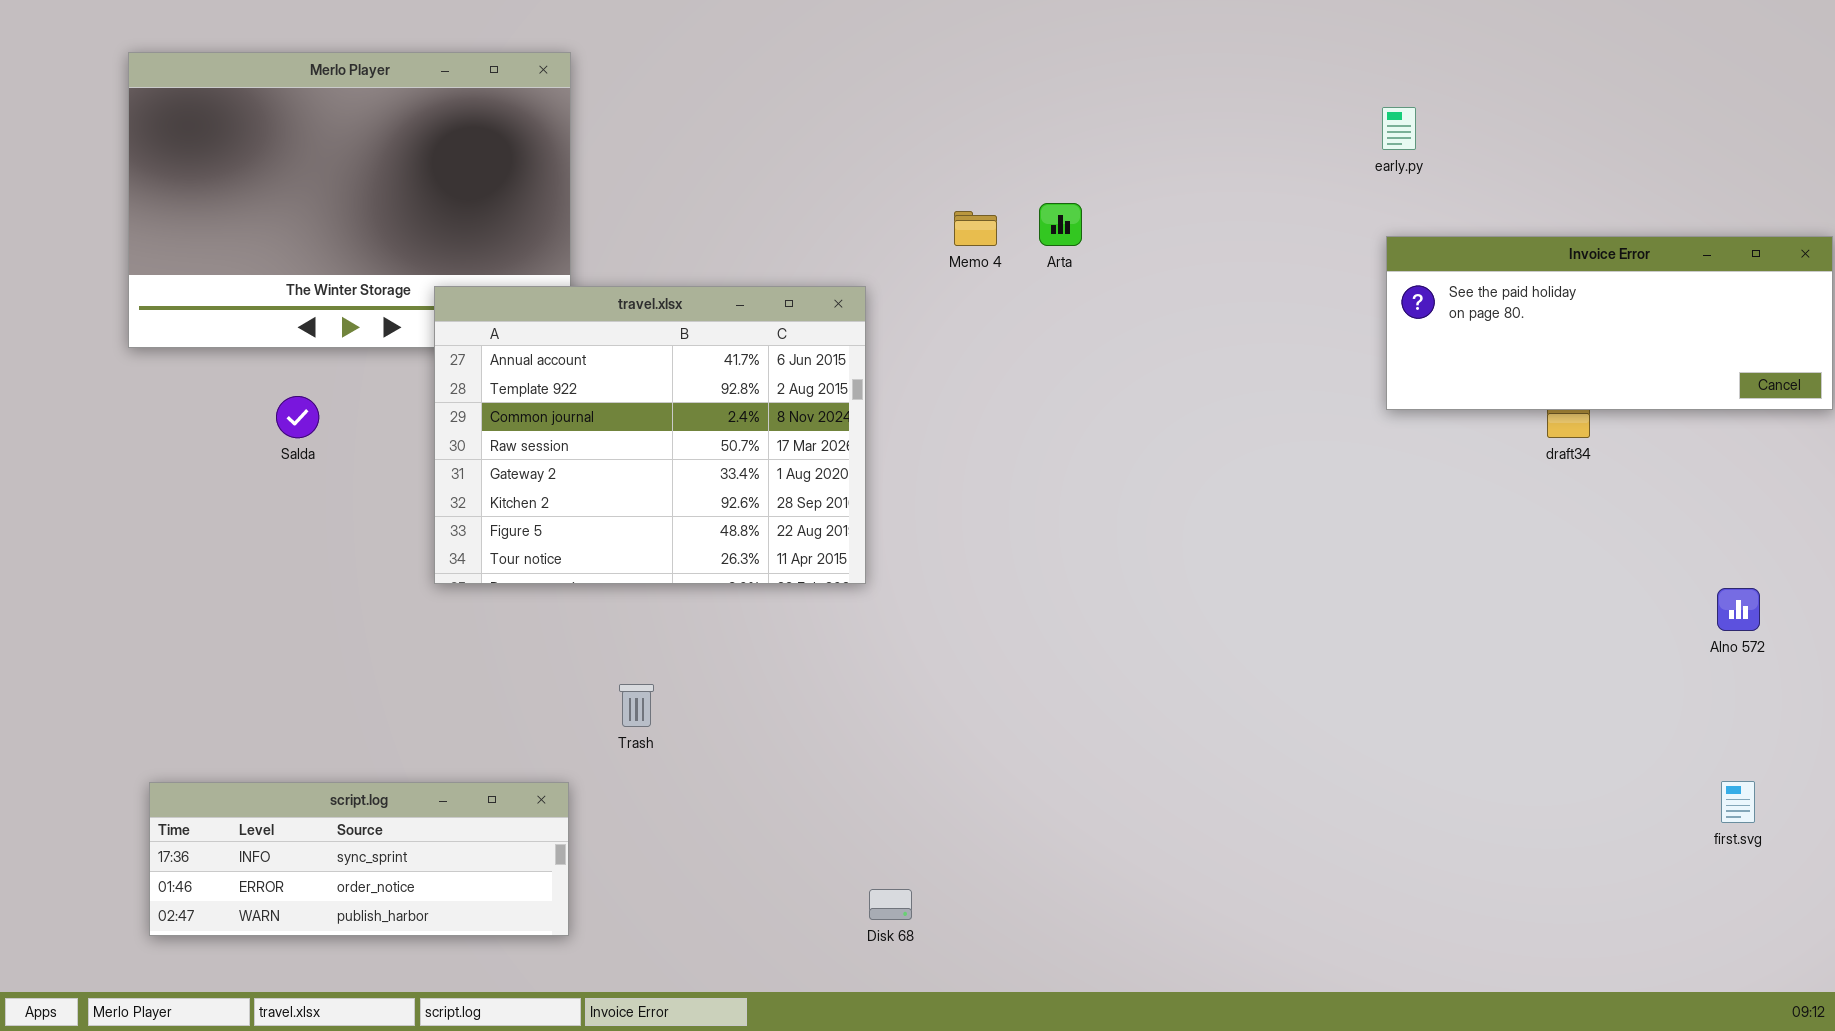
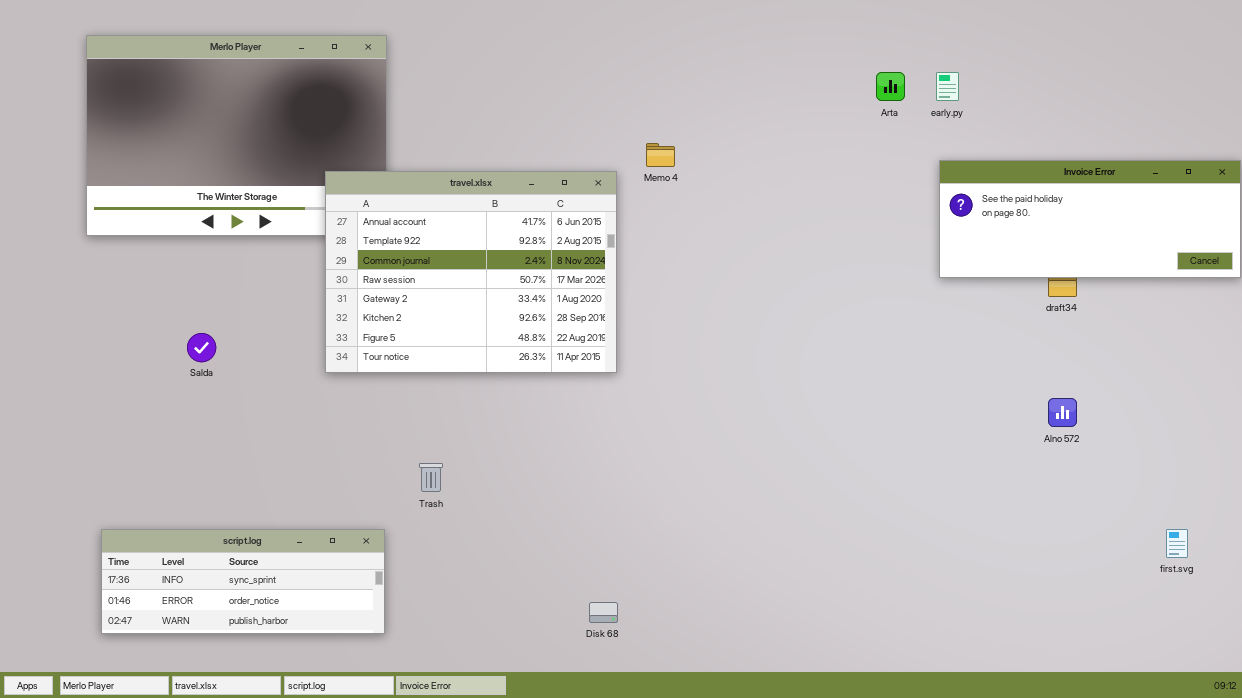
Arta: [1039,203,1082,246] -> [876,72,905,101], moved
travel.xlsx: [434,286,866,584] -> [325,171,617,373], moved
Salda: [276,396,319,438] -> [187,333,216,362], moved
Alno 572: [1717,588,1760,631] -> [1048,398,1077,427], moved

